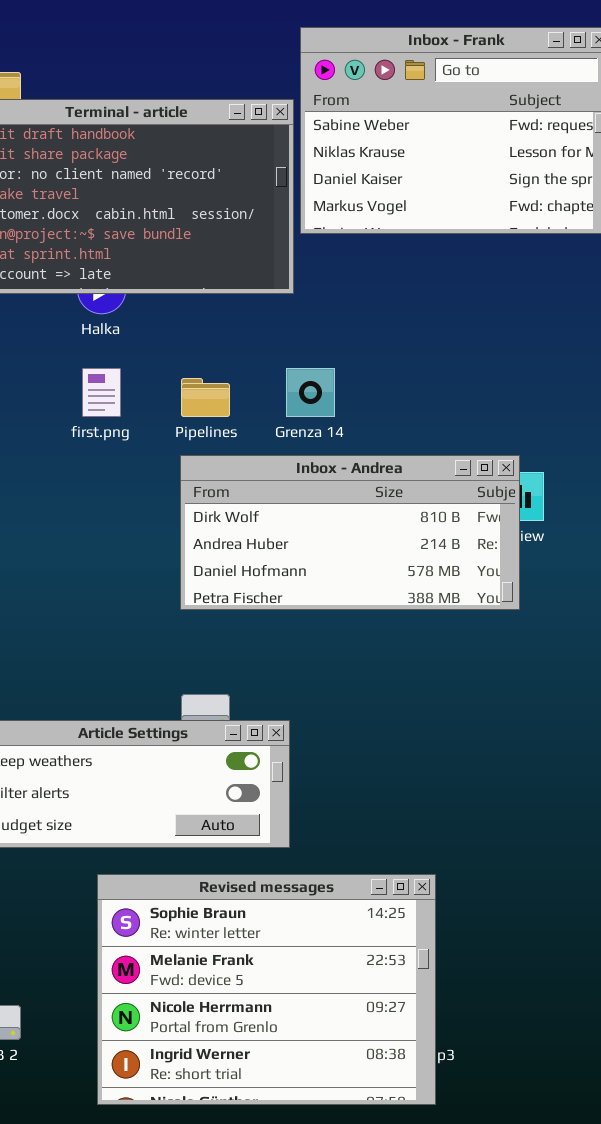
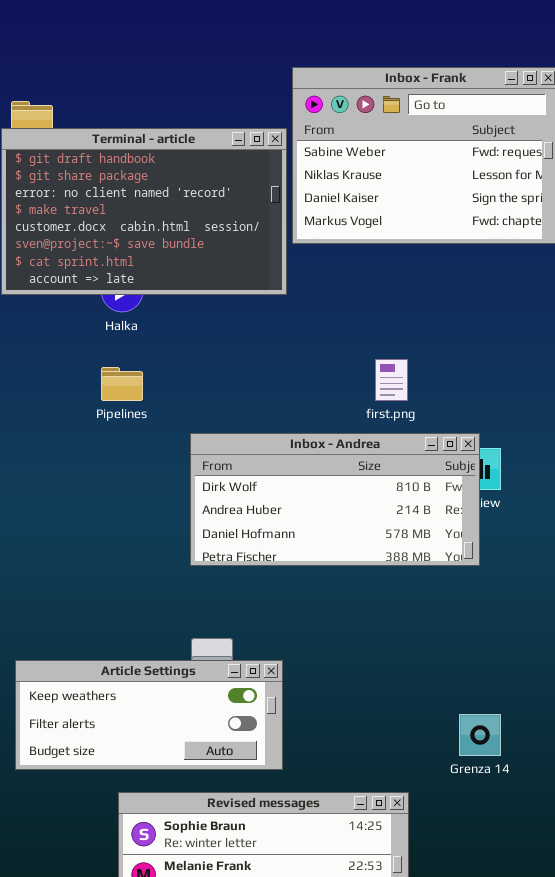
first.png: [82,368,121,417] -> [375,359,408,401], moved
Grenza 14: [286,368,335,417] -> [459,714,501,756], moved
Pipelines: [181,378,230,417] -> [101,367,143,401], moved

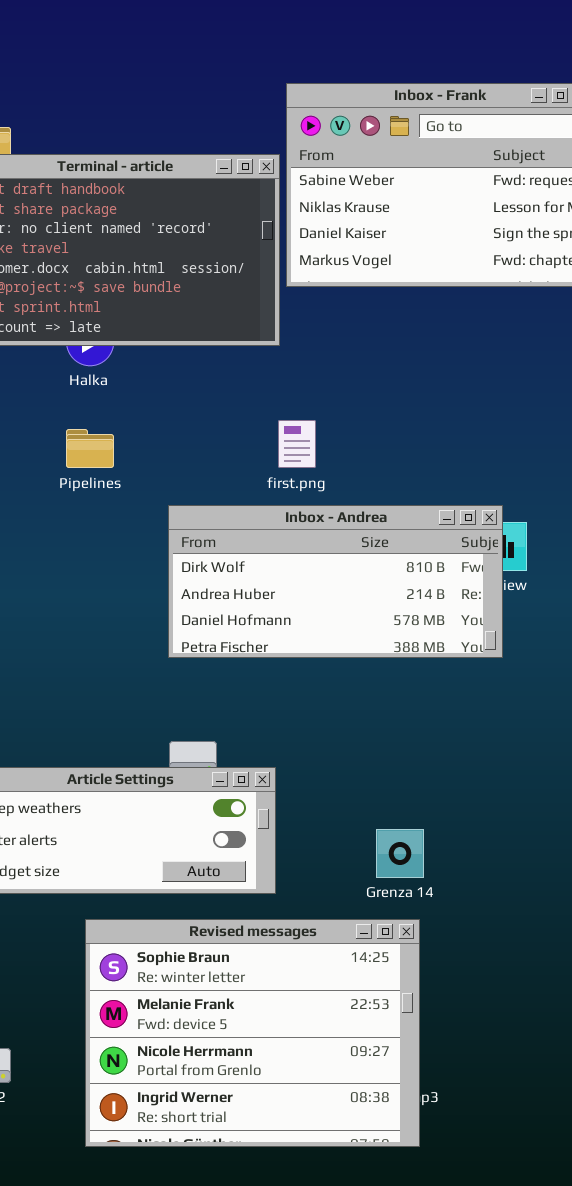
first.png: [375,359,408,401] -> [278,420,316,468], moved
Grenza 14: [459,714,501,756] -> [376,829,424,878], moved

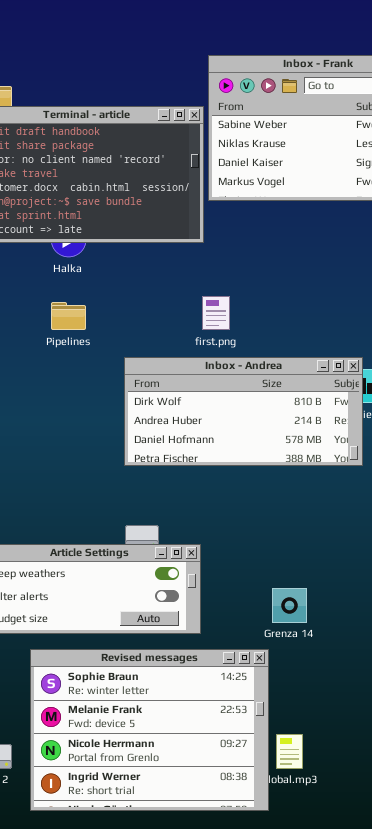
Revised messages: [85,919,420,1147] -> [30,649,269,811], moved

